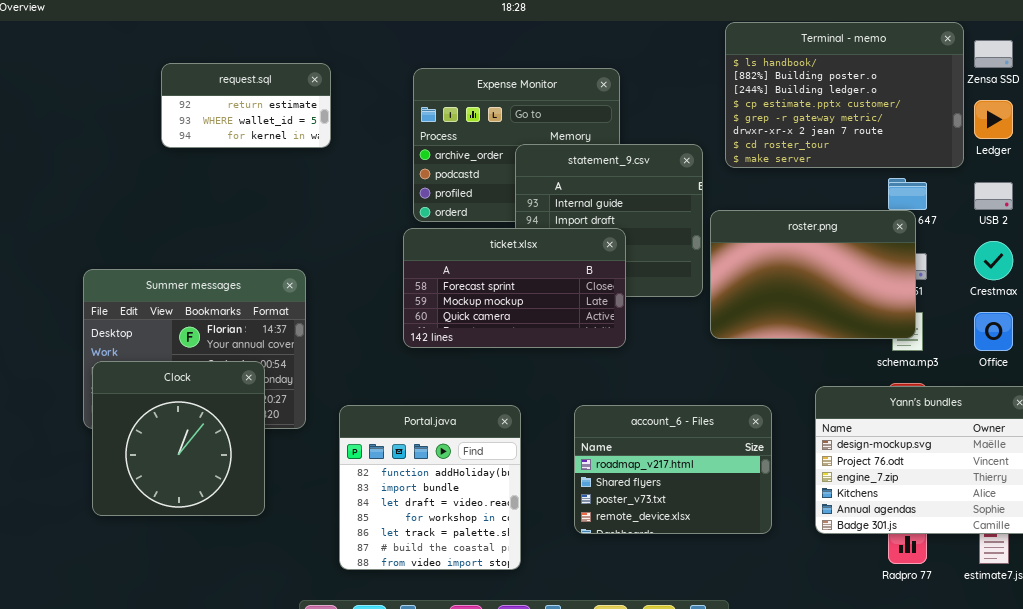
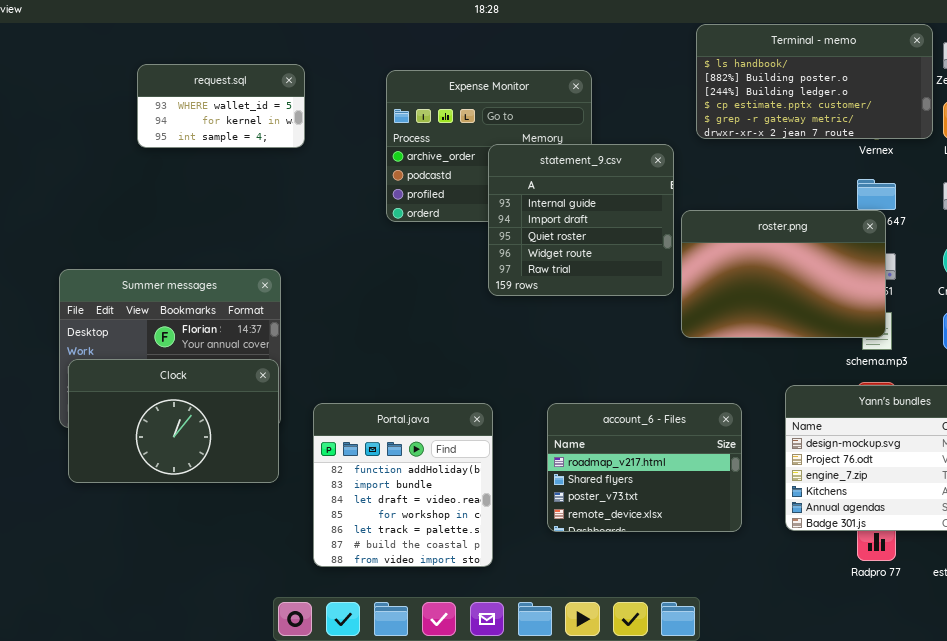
Terminal - memo: [725,22,964,168] -> [696,24,933,139], resized
request.sql: [161,63,331,148] -> [137,64,305,148], scrolled down 1 row
ticket.xlsx: [403,228,626,348] -> none, closed
Clock: [92,361,265,516] -> [68,359,279,483], resized

